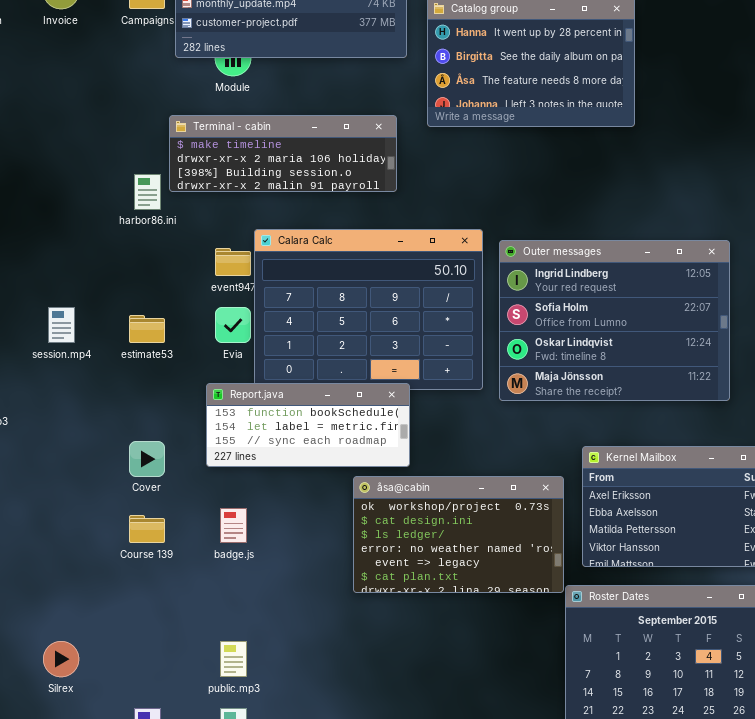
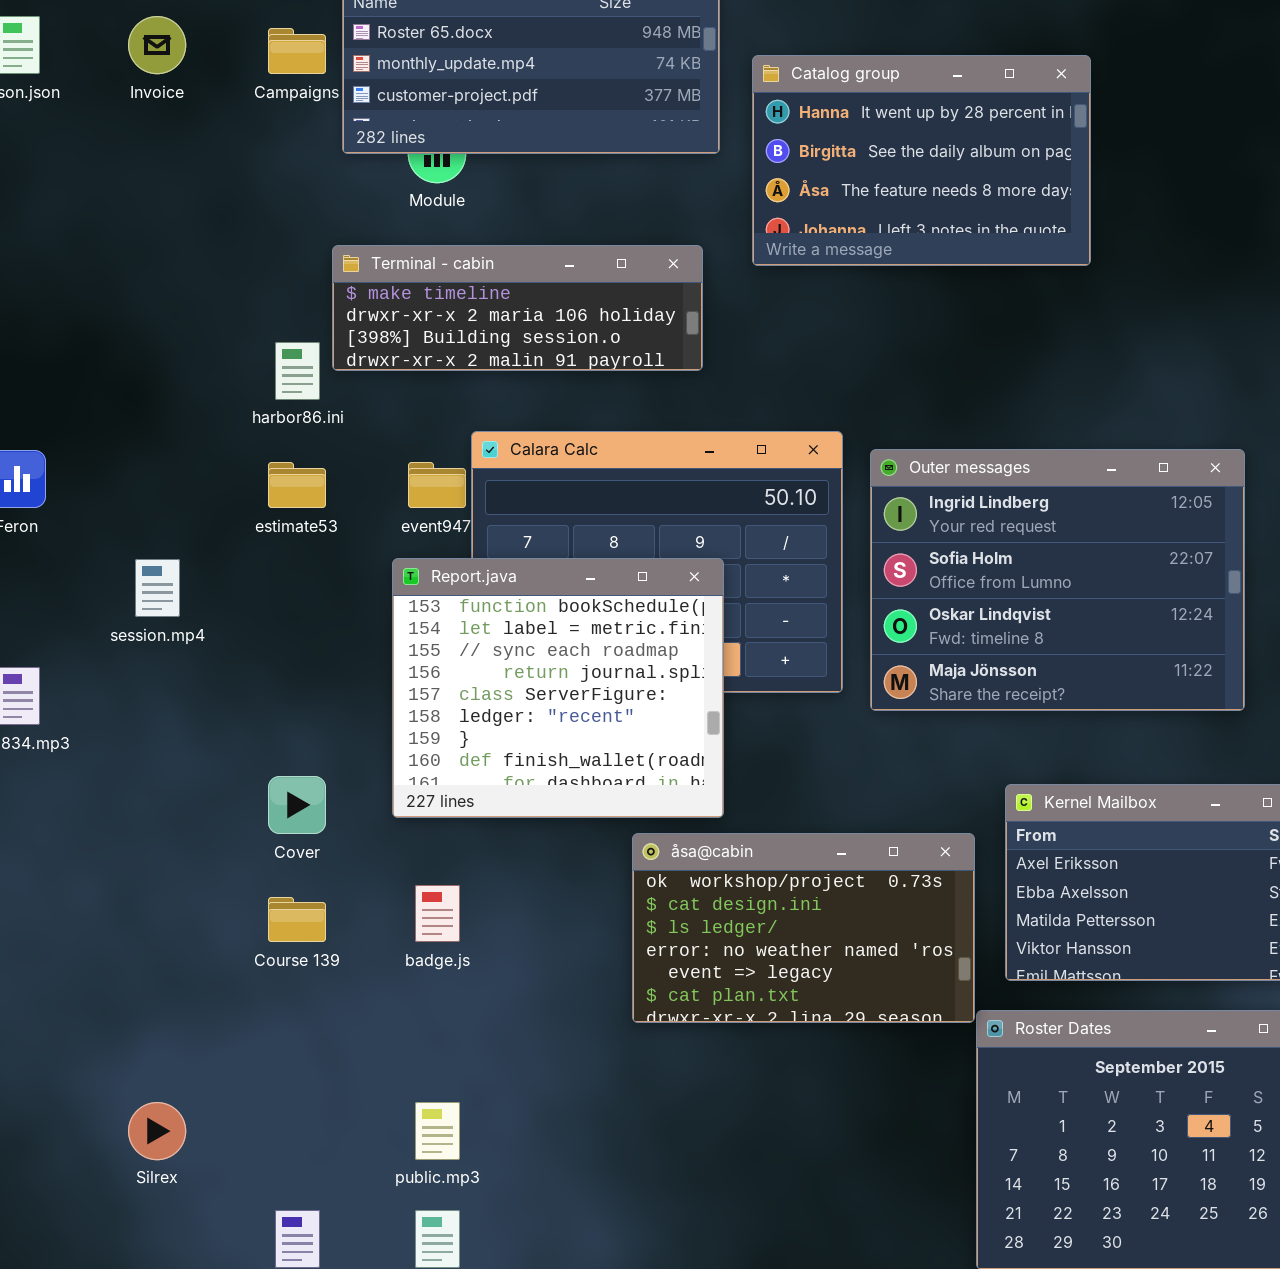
estimate53: [129,315,165,343] -> [268,462,326,508], moved
Report.java: [206,383,410,467] -> [392,558,724,818], resized

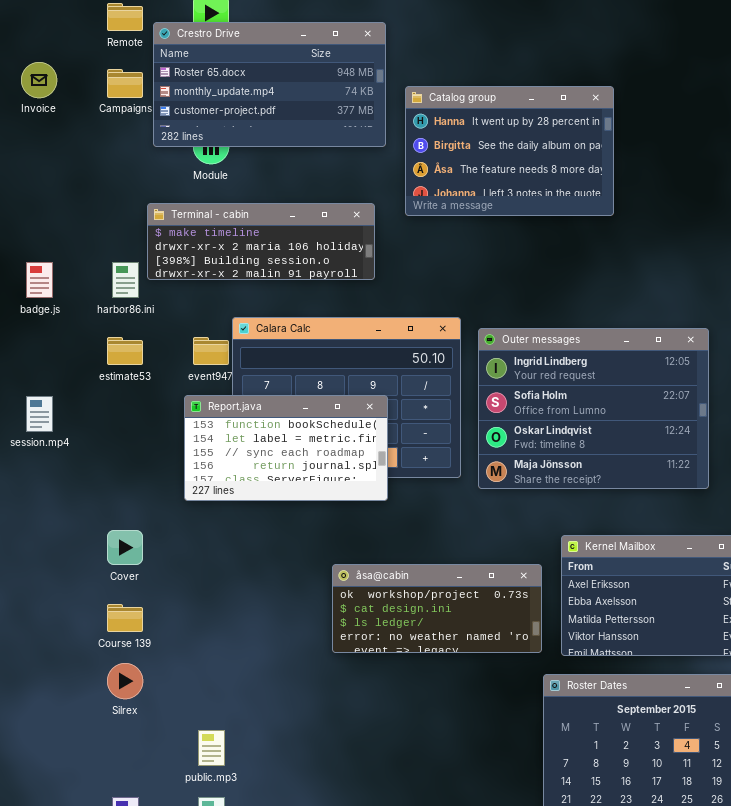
Report.java: [392,558,724,818] -> [184,395,388,501], resized
åsa@cabin: [632,833,975,1023] -> [332,564,542,653], resized
badge.js: [415,885,460,942] -> [26,262,53,298], moved
Silrex: [128,1102,186,1160] -> [107,663,143,699], moved

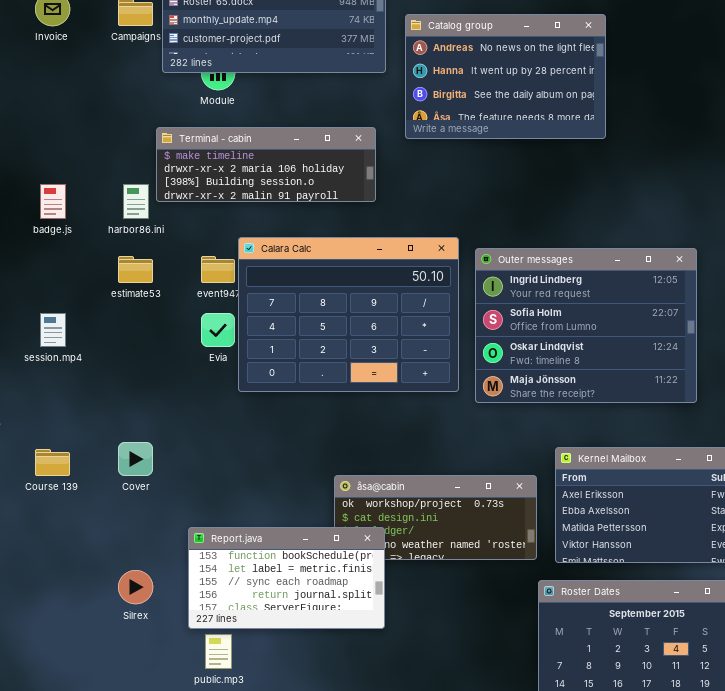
Catalog group: [405,86,614,216] -> [405,14,606,139], scrolled up 1 row
Report.java: [184,395,388,501] -> [188,527,385,629], moved
Course 139: [107,604,143,632] -> [35,449,70,476], moved

